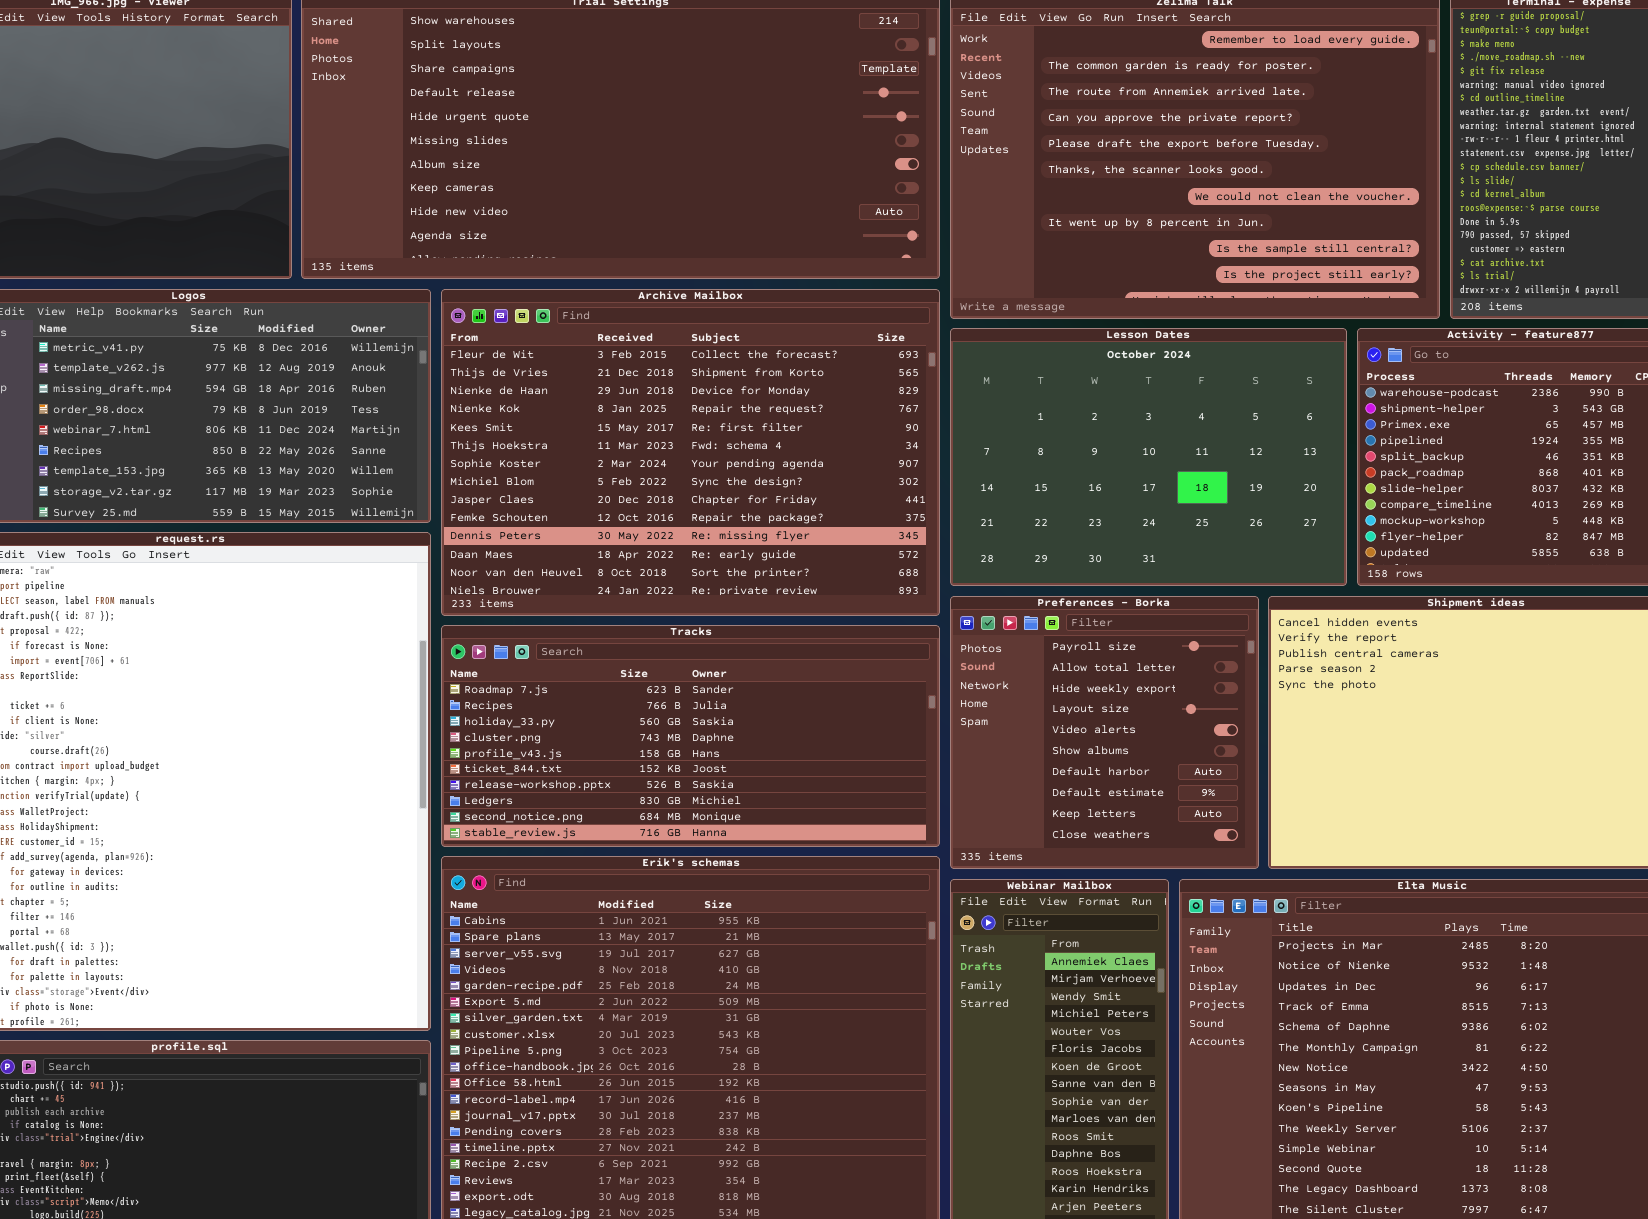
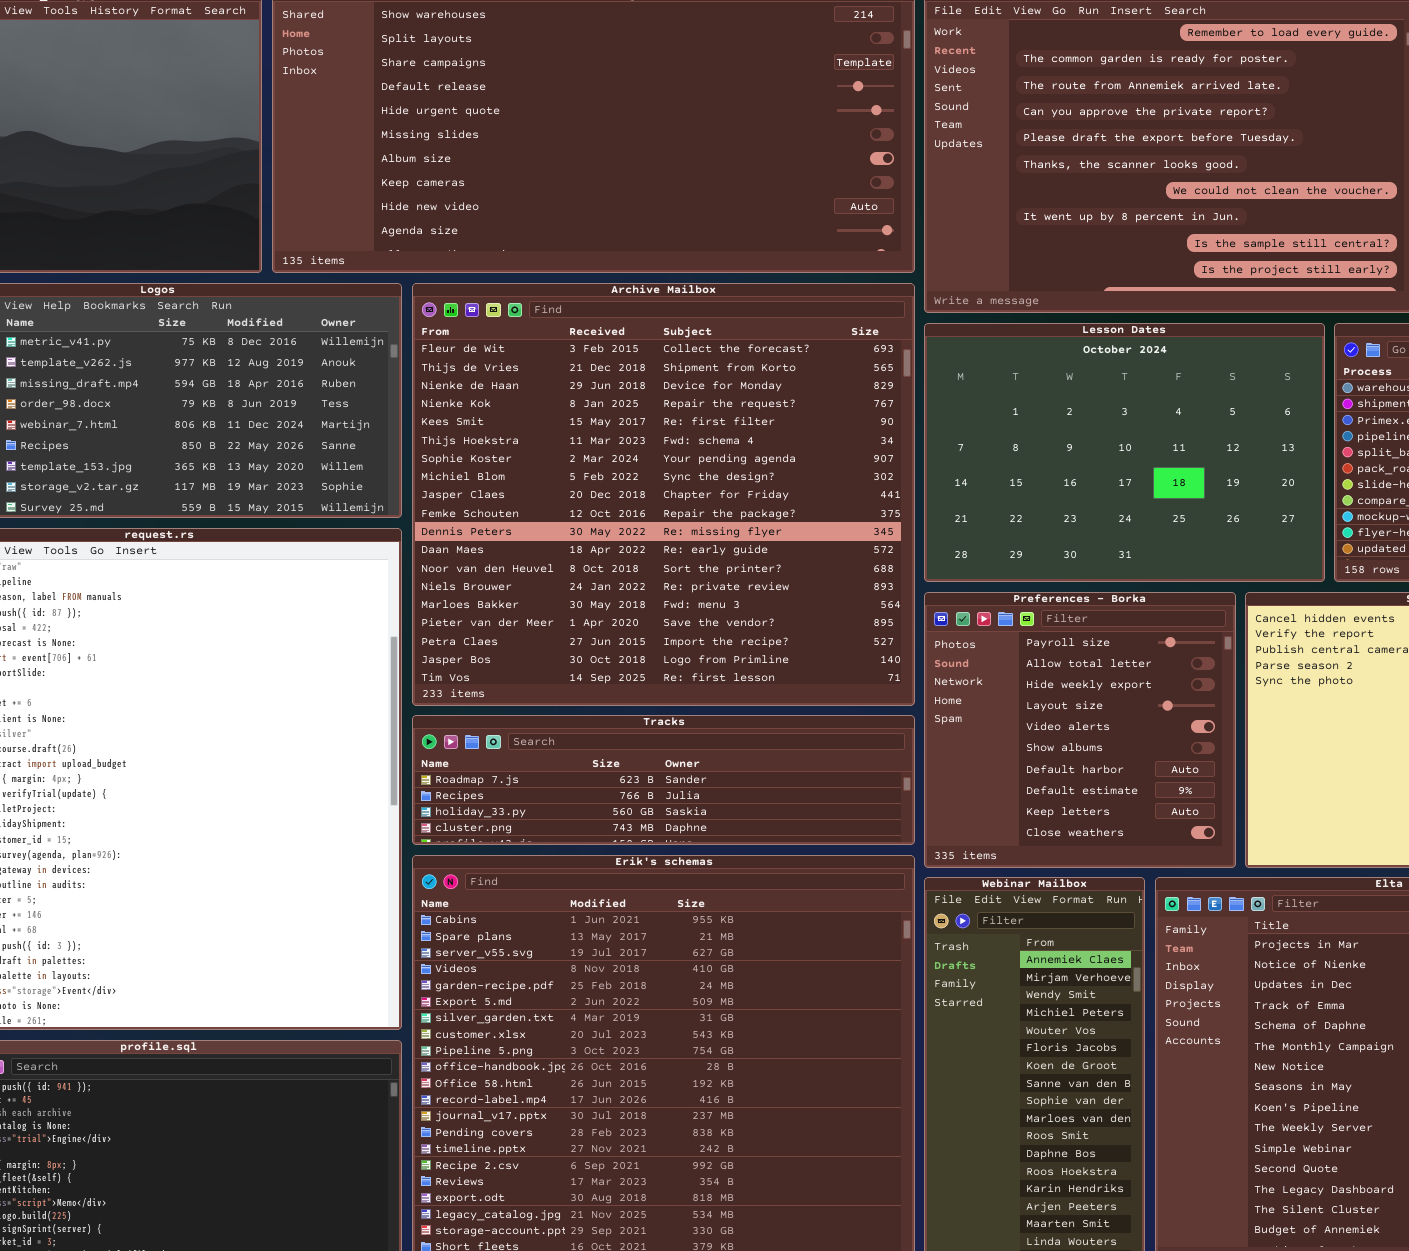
Archive Mailbox: [441,289,940,616] -> [412,283,915,706], resized
Tracks: [441,625,940,847] -> [412,715,915,845], resized

